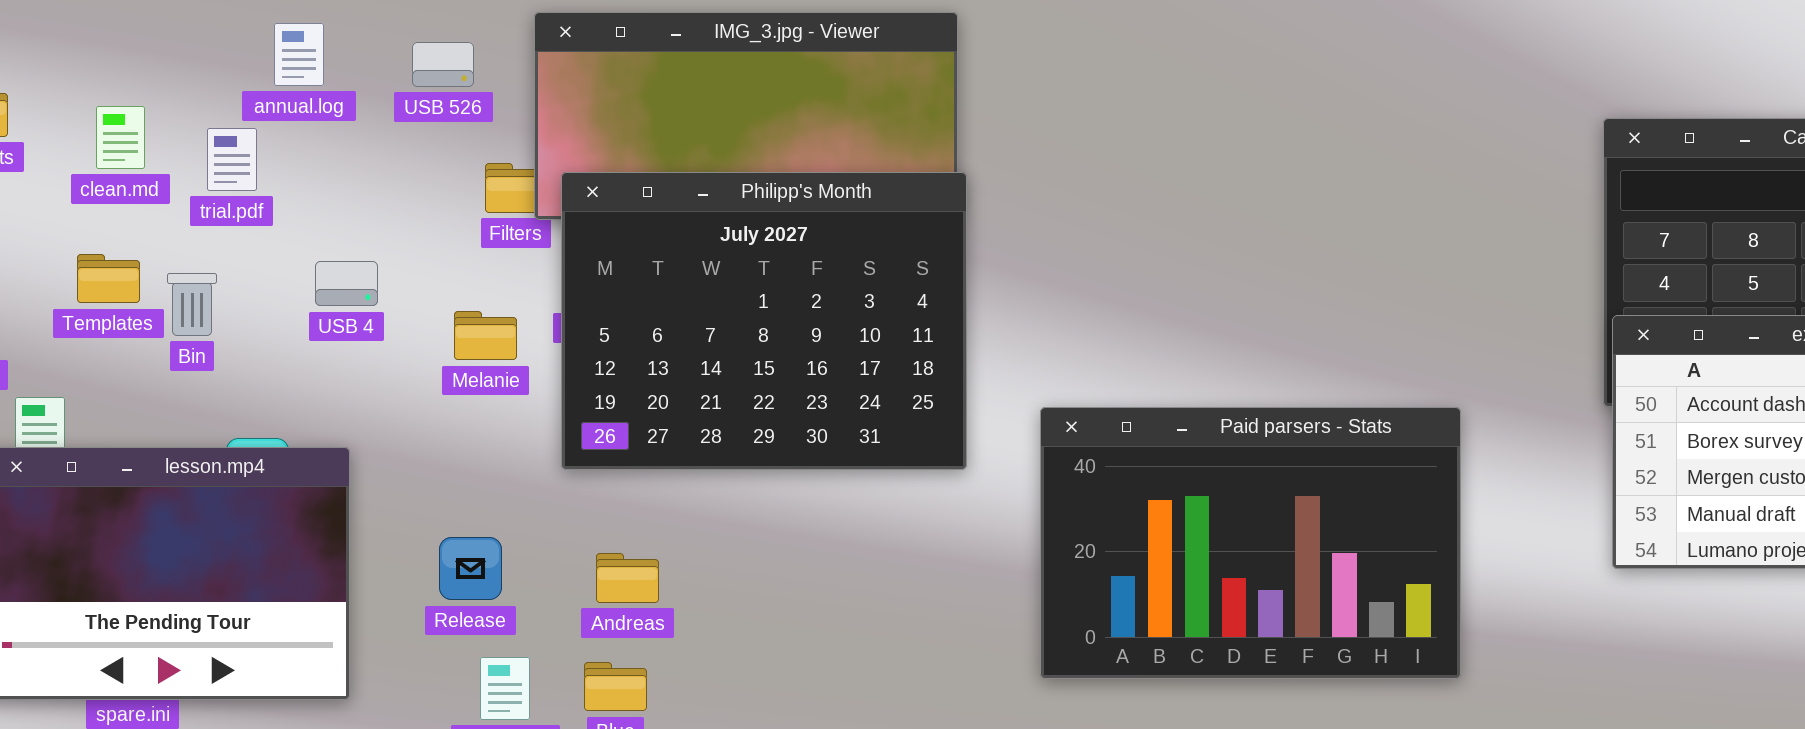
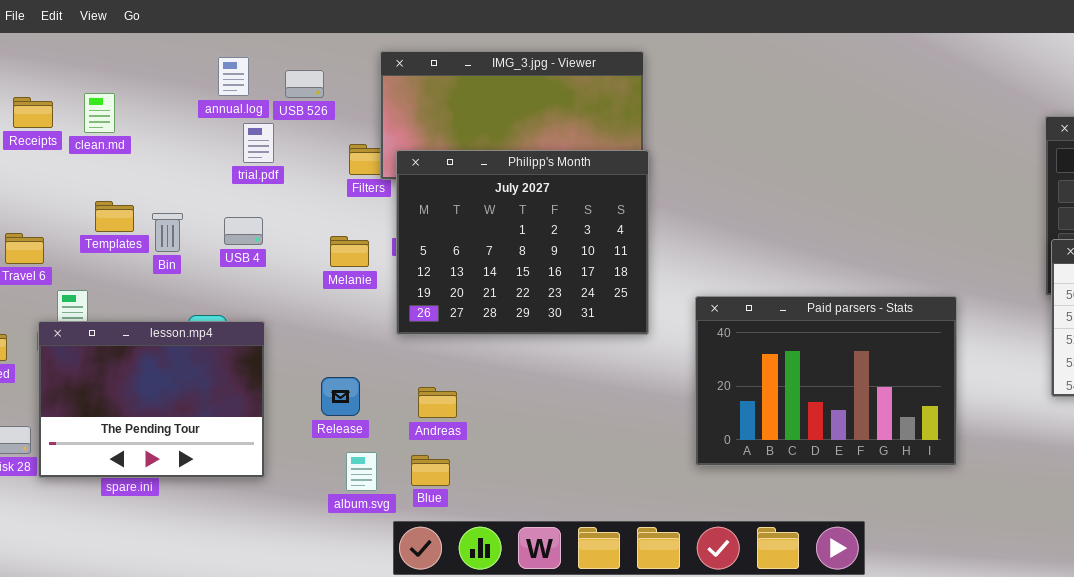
USB 526: [412,42,474,87] -> [285,70,324,98], moved
clean.md: [96,106,145,169] -> [84,93,115,133], moved
trial.pdf: [207,128,257,191] -> [243,123,274,163], moved
USB 4: [315,261,378,306] -> [224,217,263,245], moved

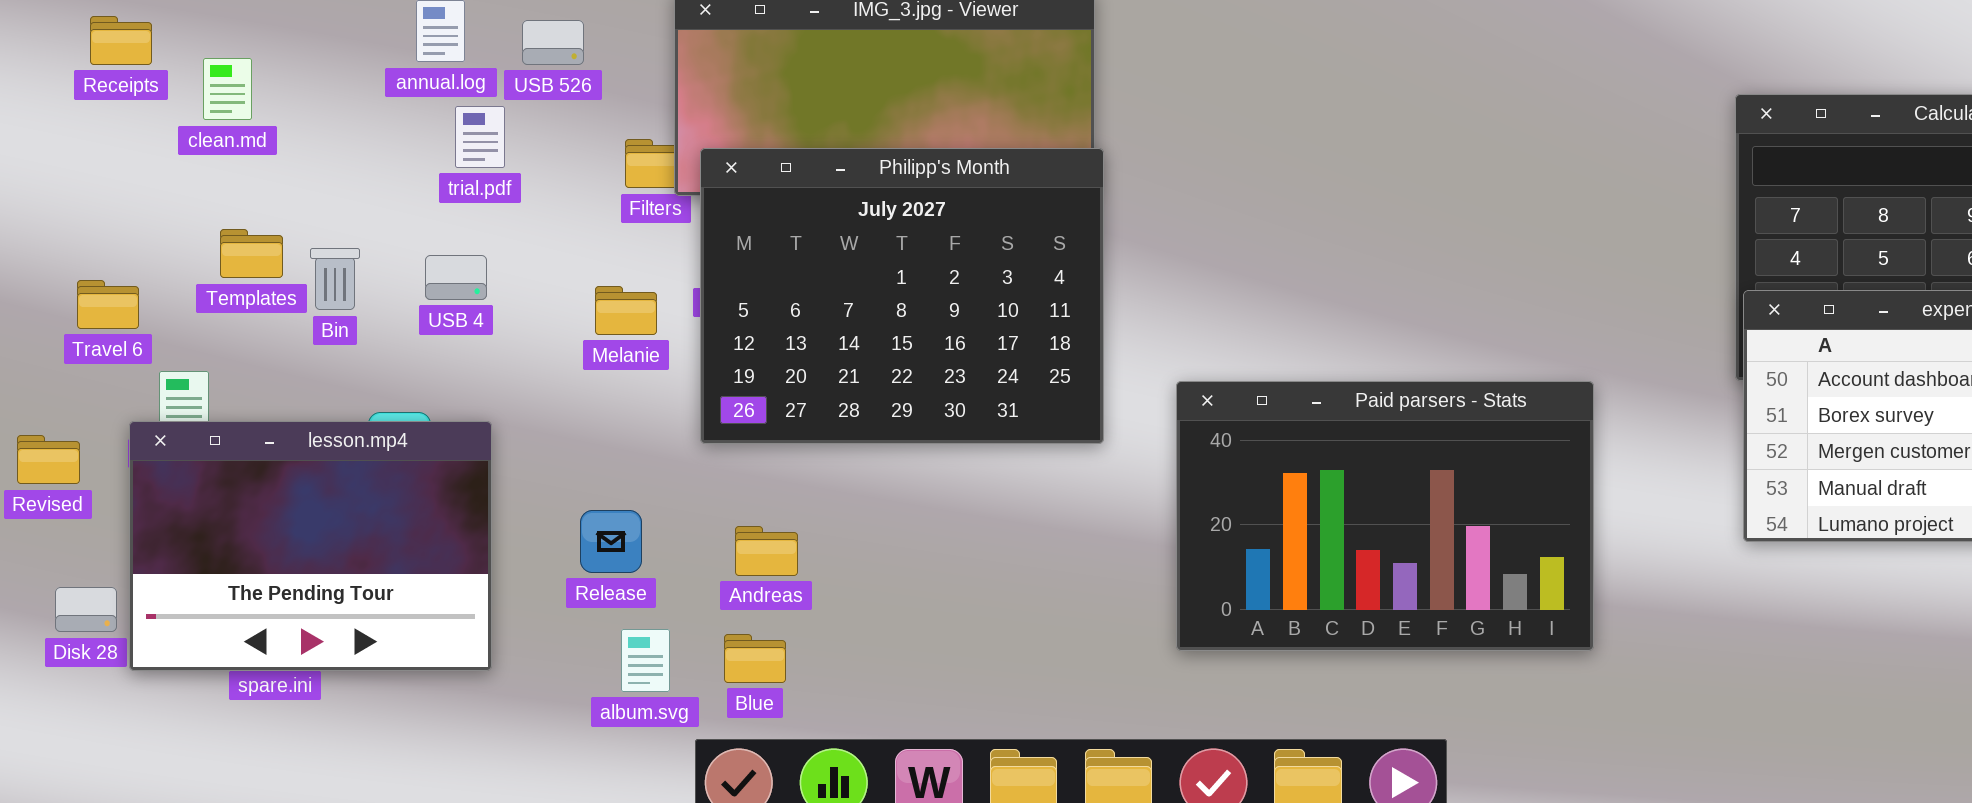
Receipts: [13,97,53,128] -> [90,16,152,65], moved

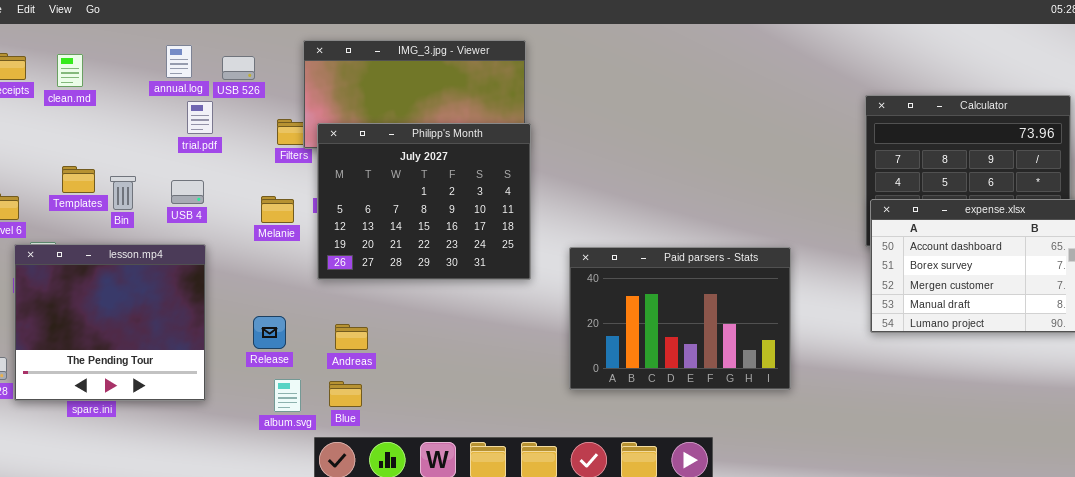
clean.md: [203,58,252,120] -> [57,54,83,87], moved
lesson.mp4: [129,421,492,671] -> [14,244,206,401], resized

